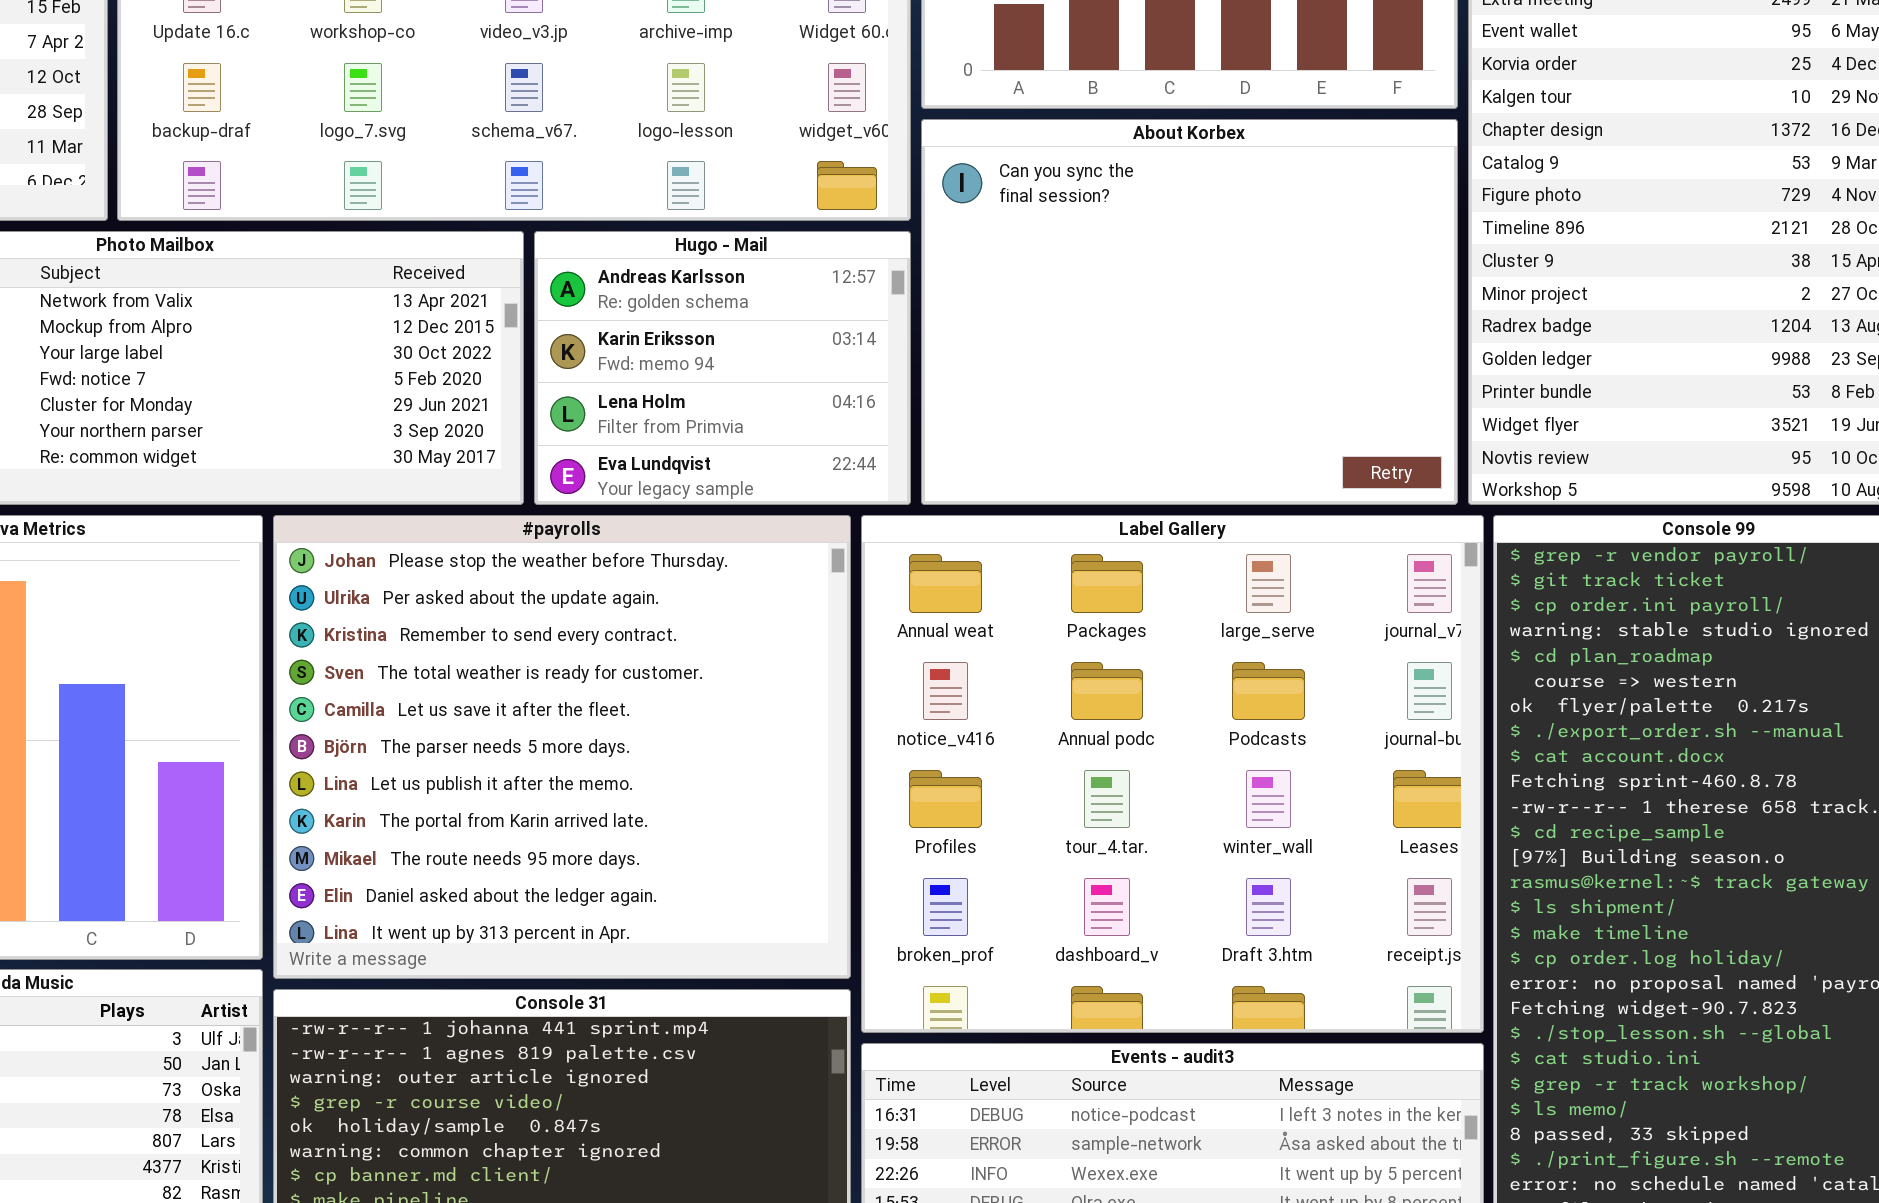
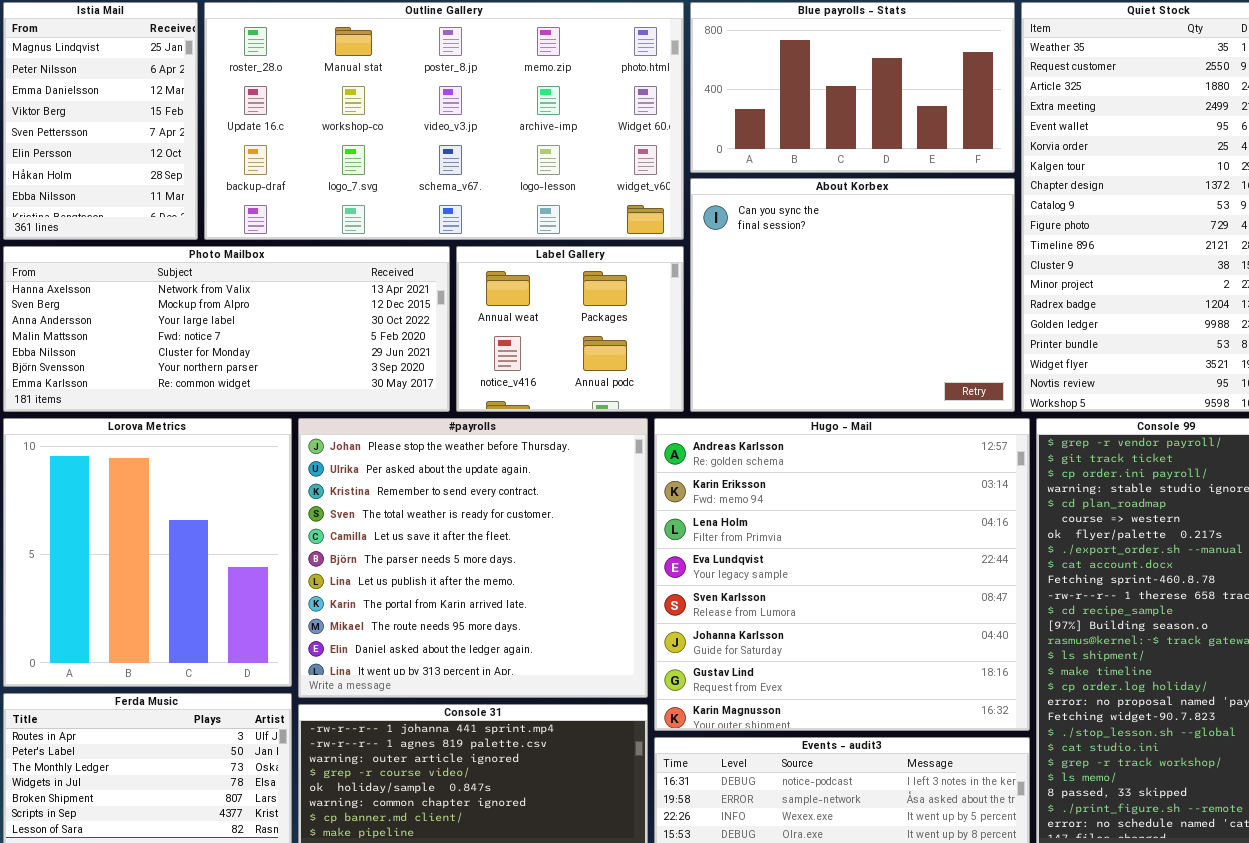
Hugo - Mail: [534,231,911,505] -> [654,418,1030,731], moved, resized
Label Gallery: [861,515,1484,1033] -> [456,246,684,412], moved, resized

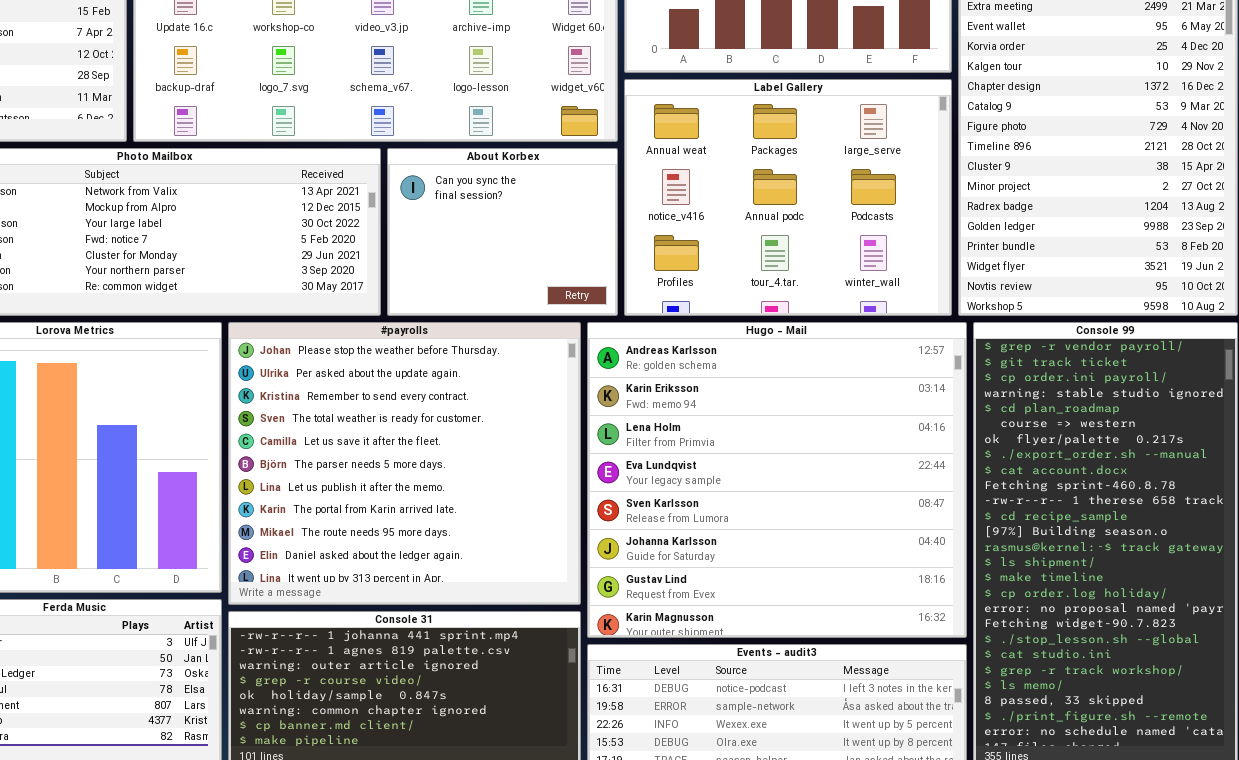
About Korbex: [690,178,1015,412] -> [387,148,618,316], moved, resized
Label Gallery: [456,246,684,412] -> [624,79,952,316], moved, resized

